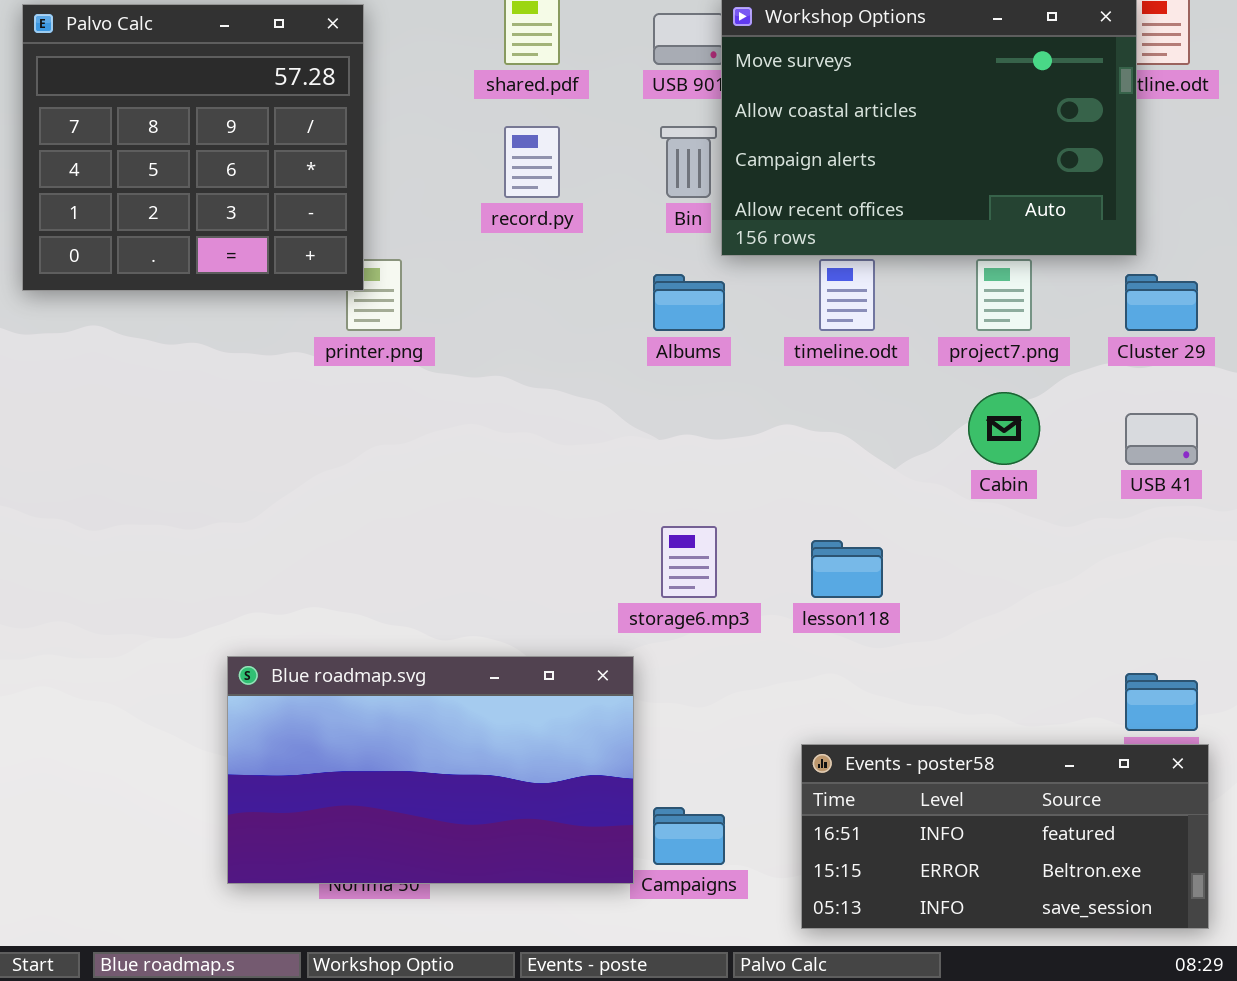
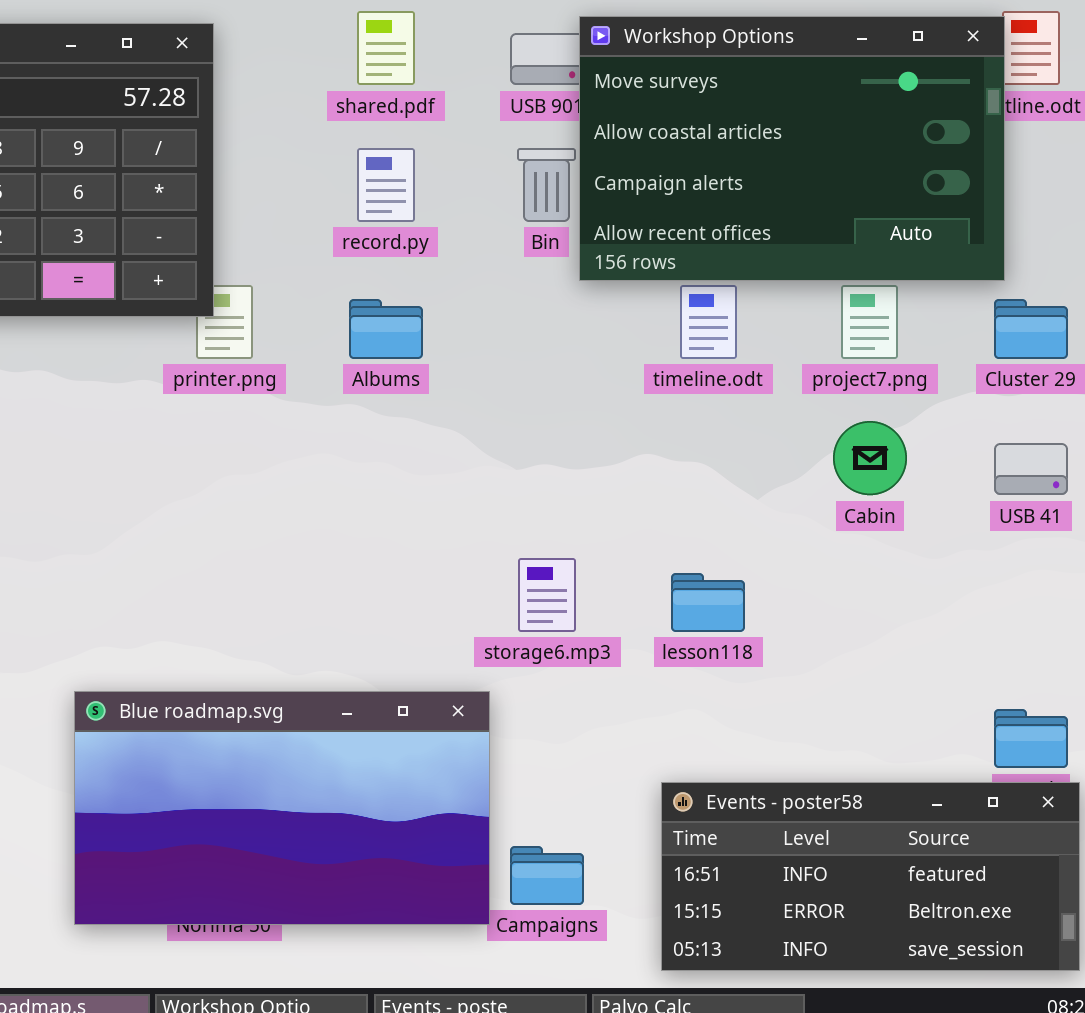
Albums: [653,274,725,331] -> [349,299,423,359], moved

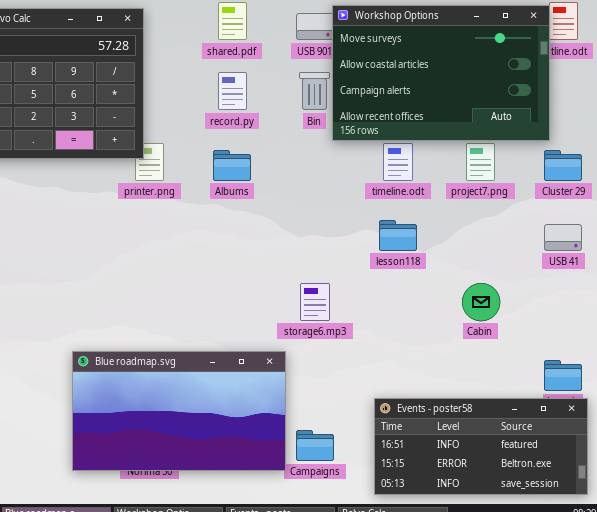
Cabin: [833,421,907,495] -> [462,283,500,321], moved
lesson118: [671,573,745,632] -> [379,220,417,251], moved

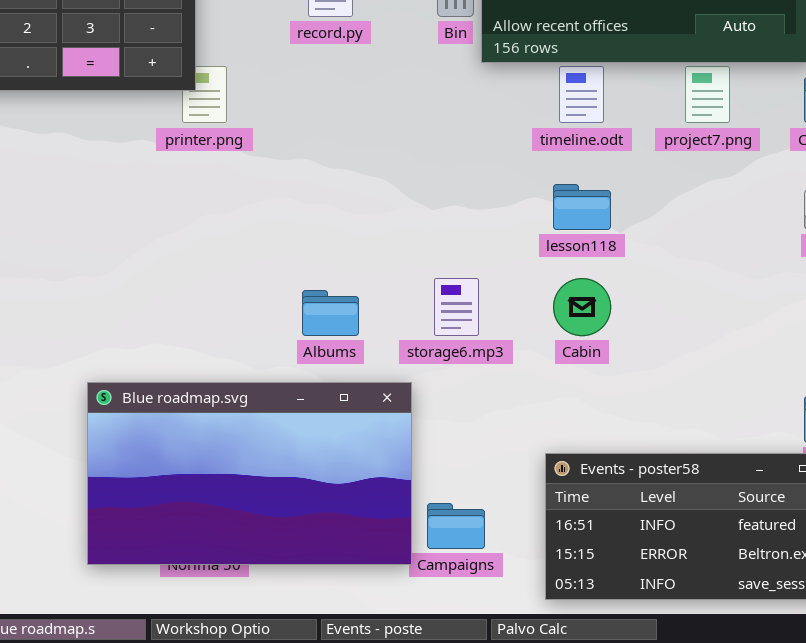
Albums: [213,150,251,181] -> [302,290,359,336], moved
Cabin: [462,283,500,321] -> [553,278,611,336], moved

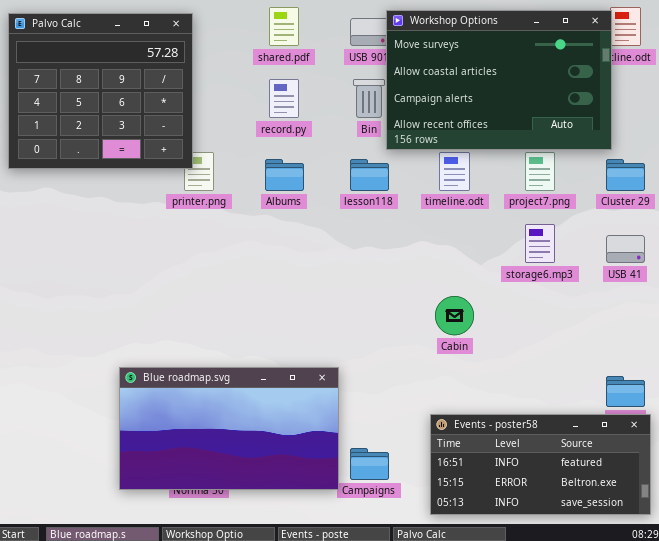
lesson118: [553,184,611,230] -> [350,159,389,191], moved
storage6.mp3: [434,278,479,336] -> [525,224,555,263], moved
Albums: [302,290,359,336] -> [265,159,304,191], moved

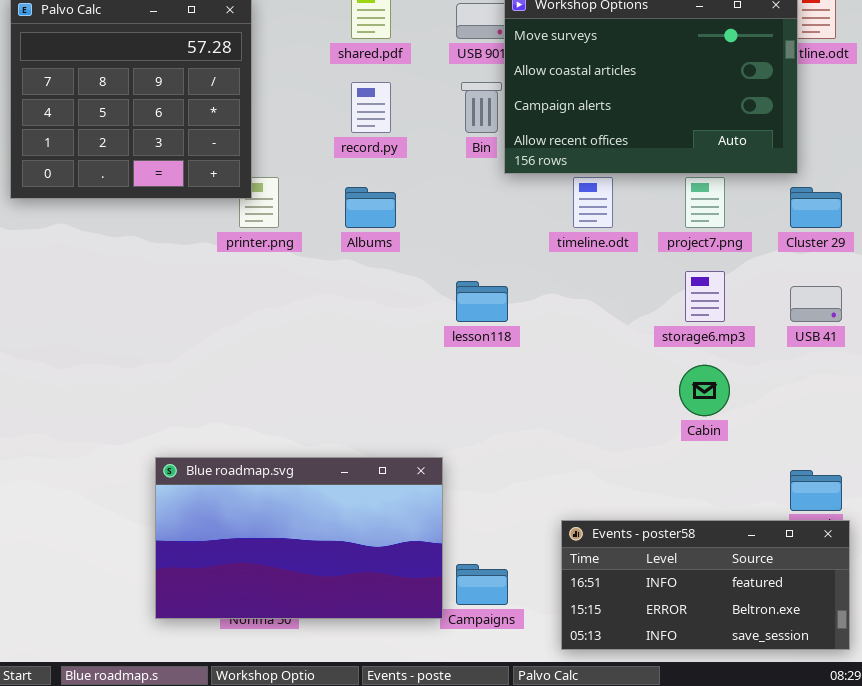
lesson118: [350,159,389,191] -> [456,281,508,322], moved
Cabin: [435,296,474,335] -> [679,365,730,416], moved

